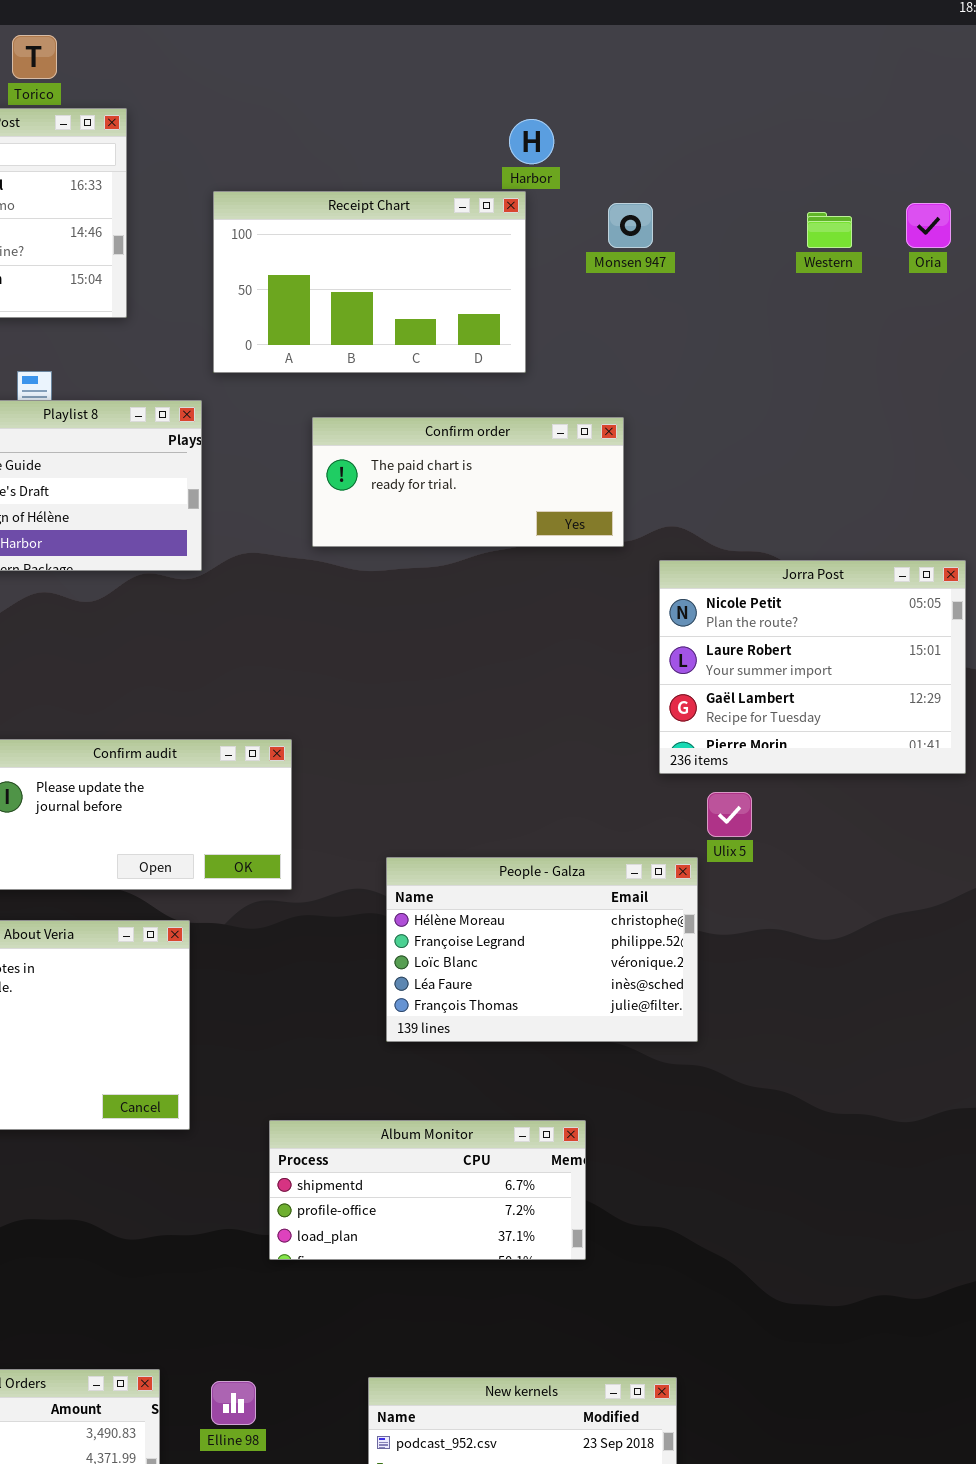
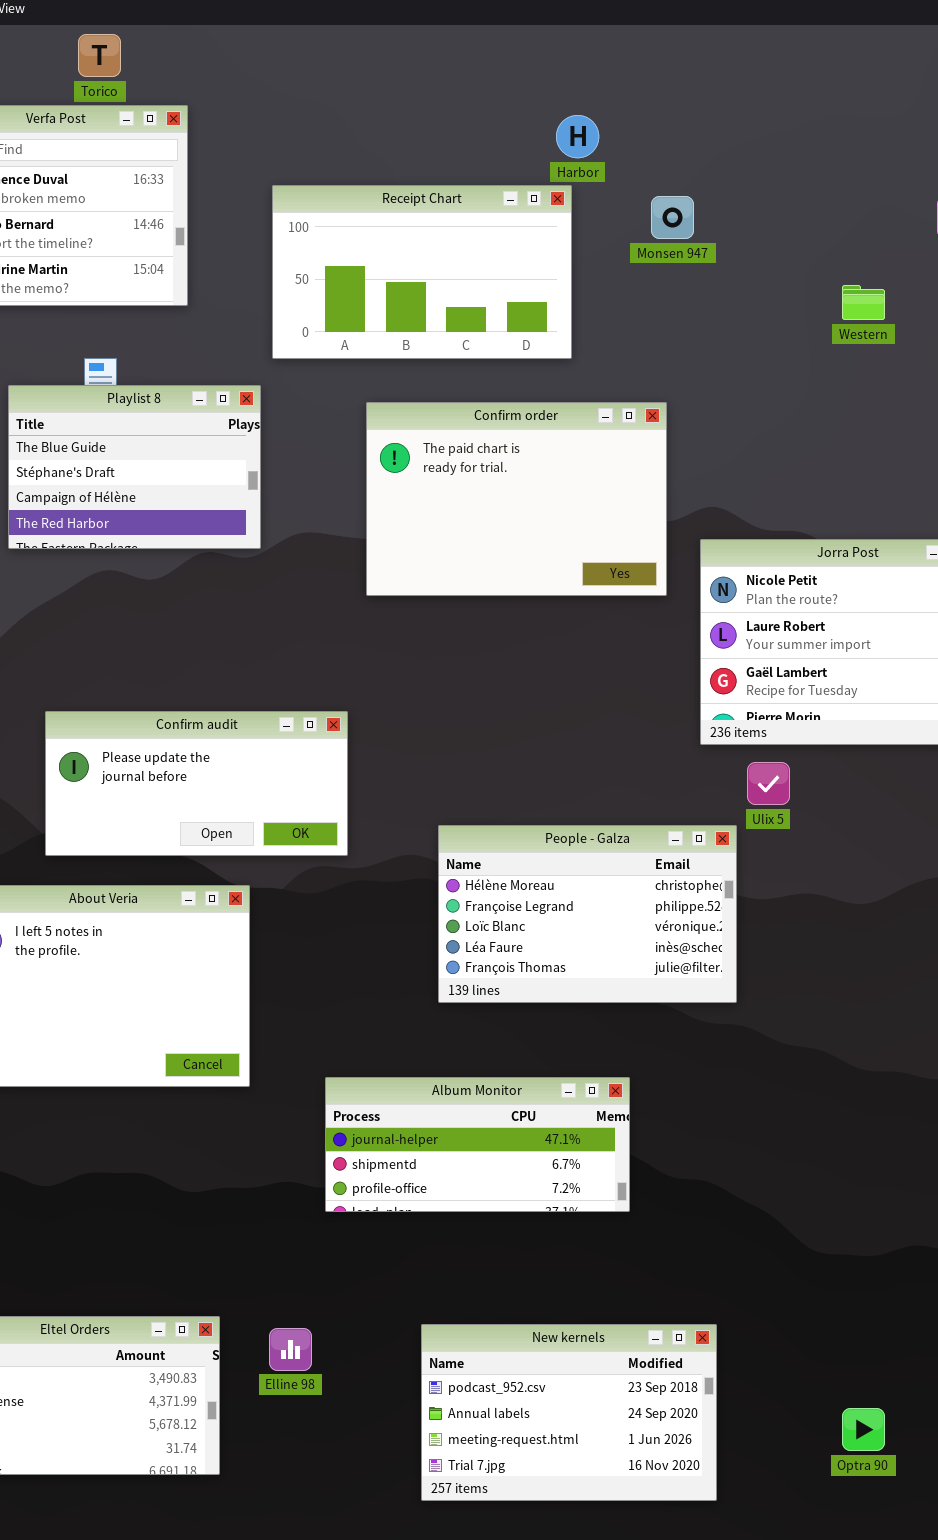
Western: [807,212,852,248] -> [842,285,885,320], moved
Confirm order: [312,417,624,547] -> [366,402,667,596], resized
Album Monitor: [269,1120,586,1260] -> [325,1077,630,1212], scrolled up 1 row

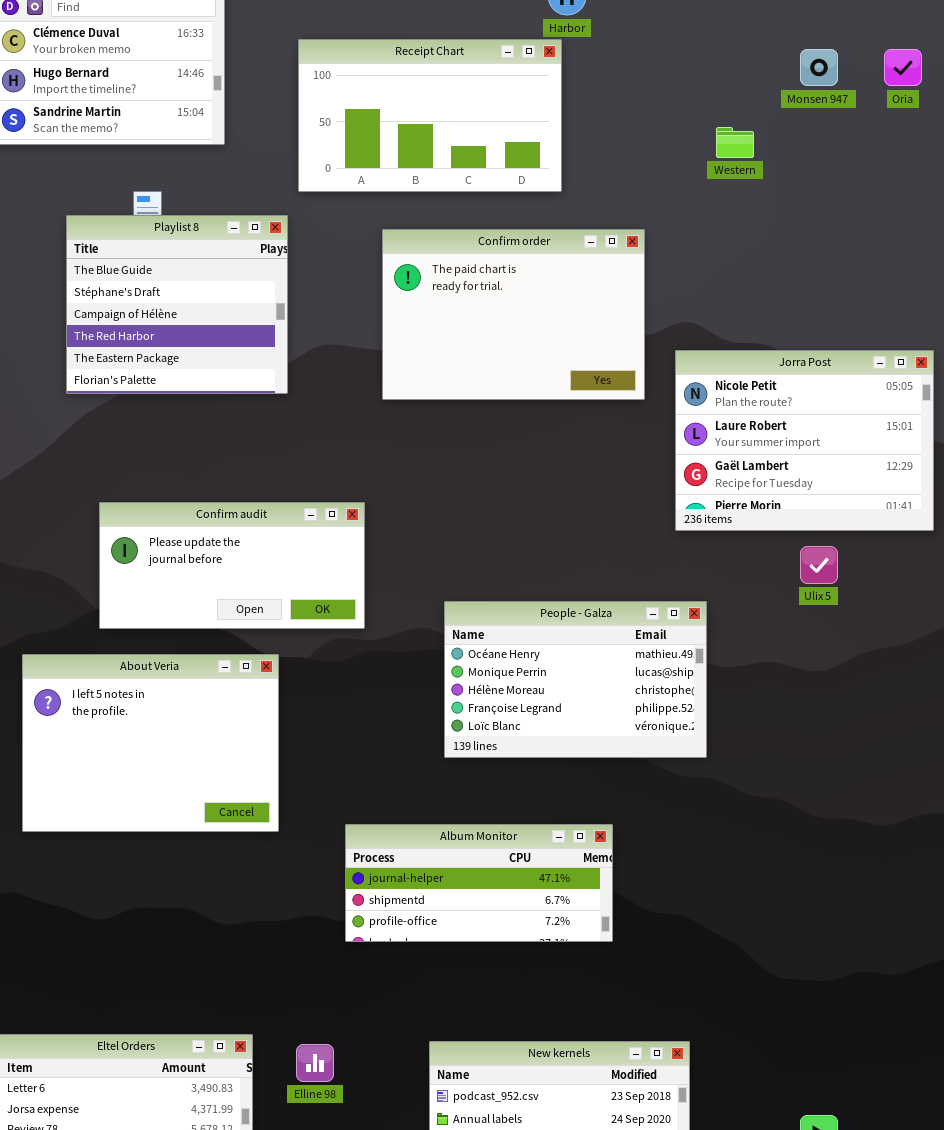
Monsen 947: [651,196,694,239] -> [800,49,838,86], moved
Western: [842,285,885,320] -> [716,127,754,158], moved
Playlist 8: [8,385,261,549] -> [66,215,288,394], resized
Ulix 5: [747,762,790,805] -> [800,546,838,584], moved
People - Galza: [438,825,737,1003] -> [444,601,707,758], scrolled up 2 rows

